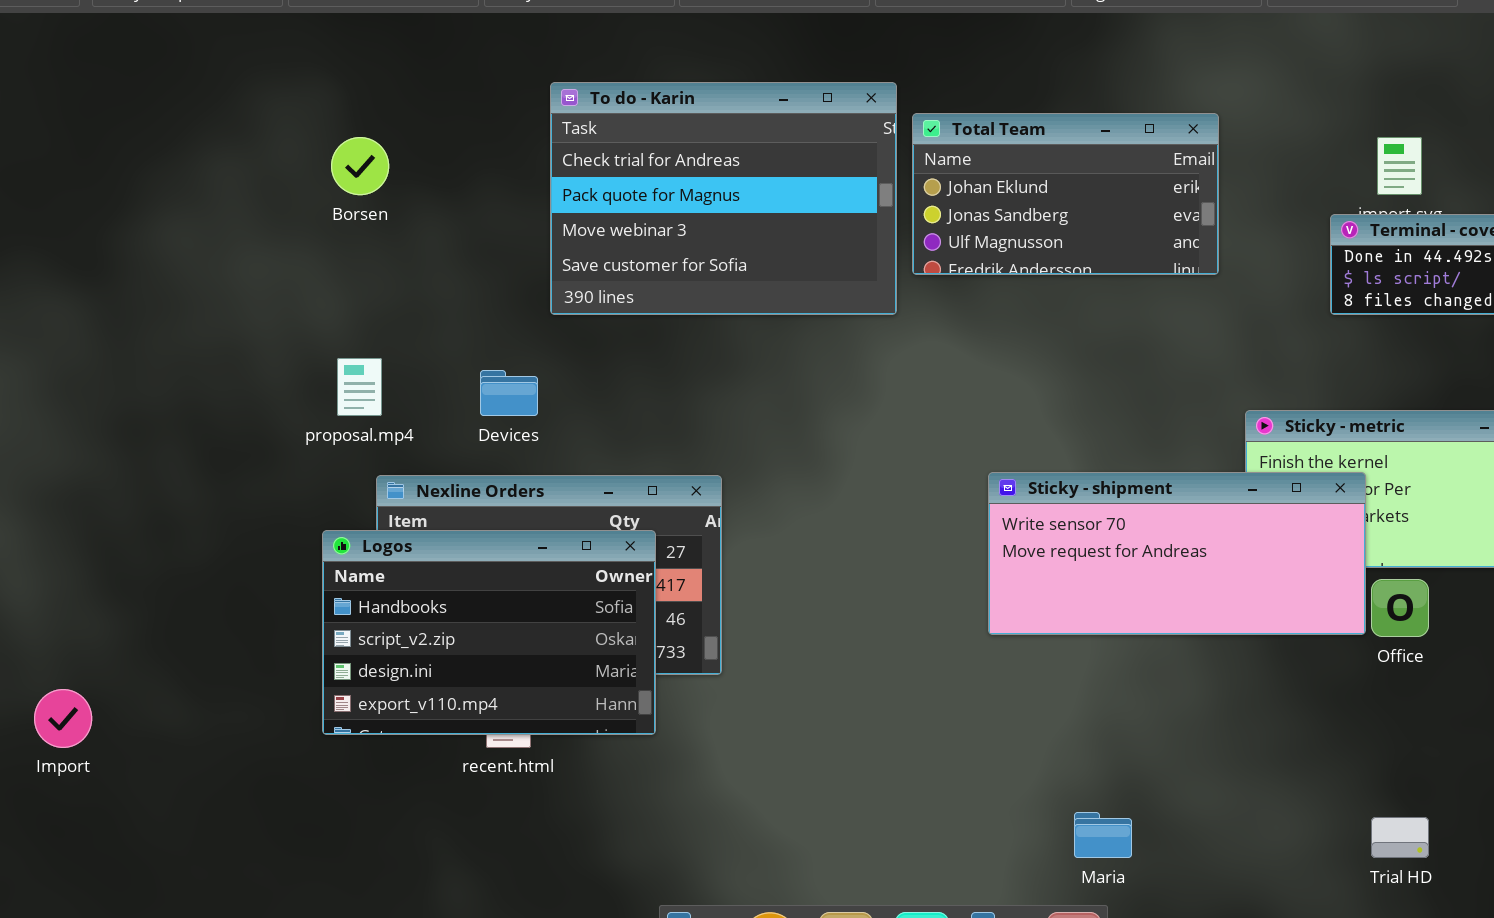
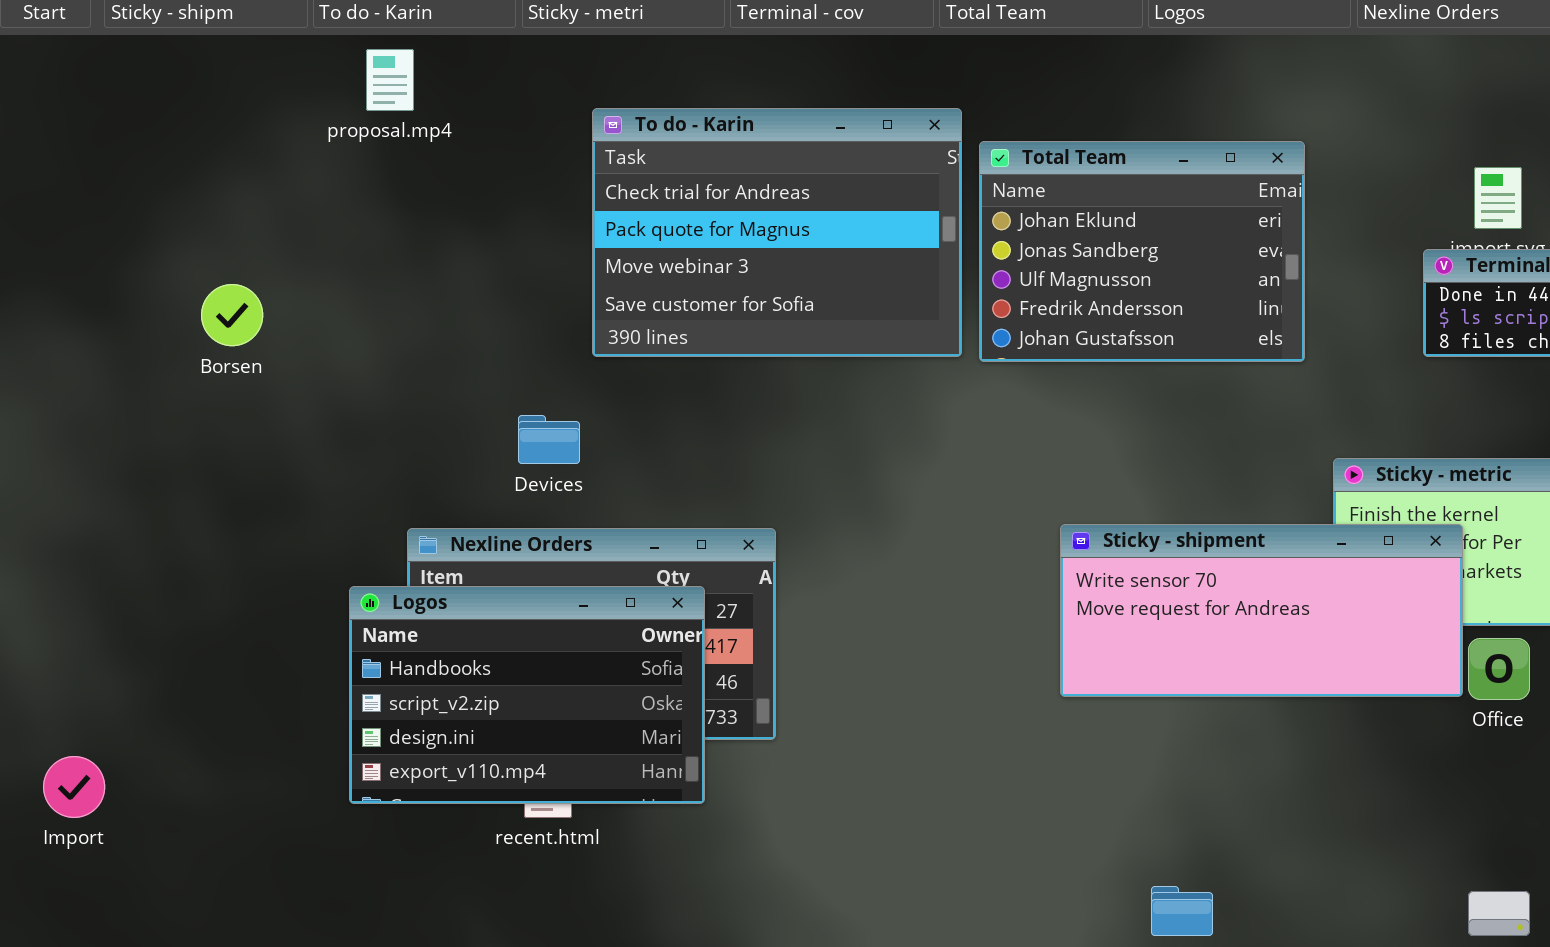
Total Team: [912,113,1219,275] -> [979,141,1305,362], resized
Borsen: [331,137,389,195] -> [201,284,263,346], moved
proposal.mp4: [337,358,382,416] -> [366,49,414,111], moved

